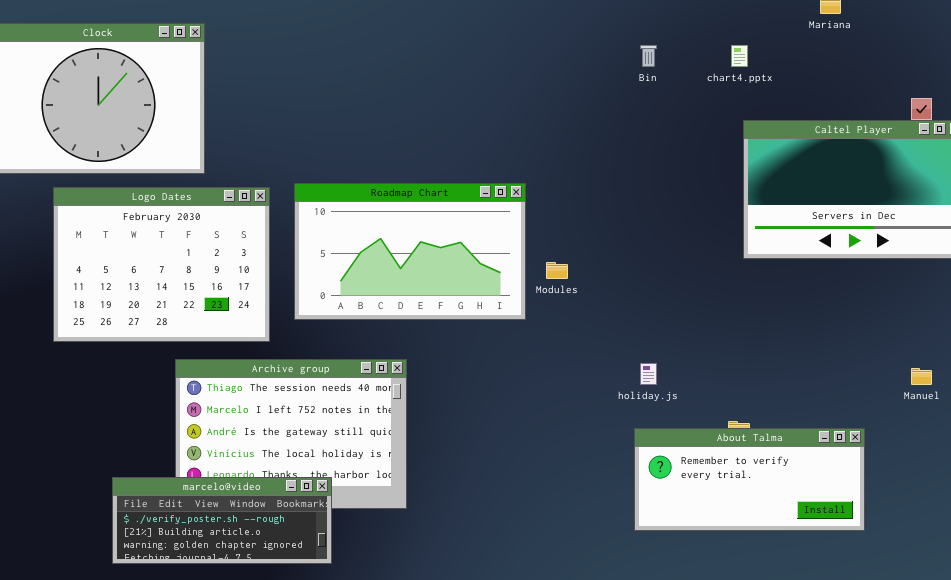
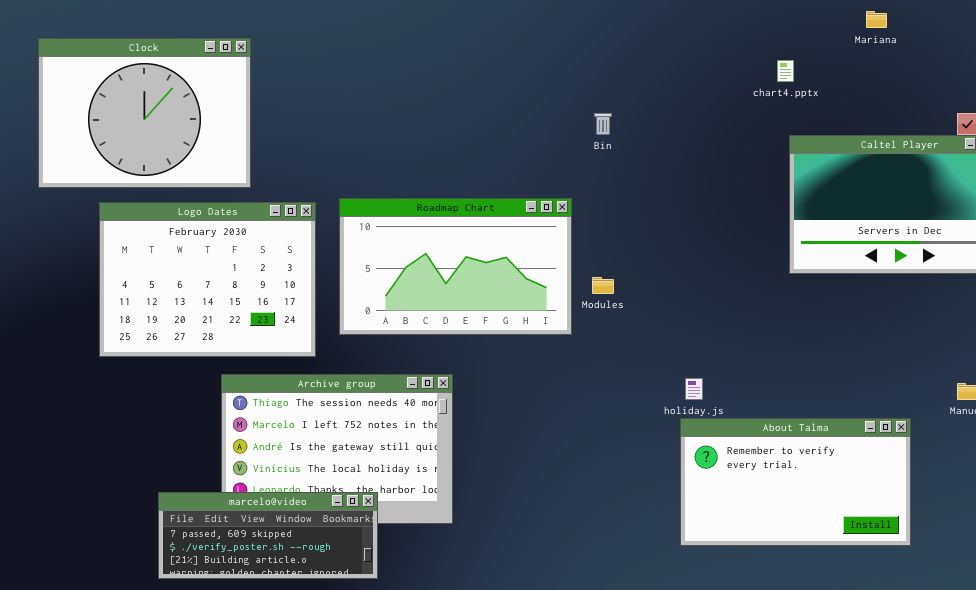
Bin: [640,45,657,67] -> [594,113,612,135], moved
About Talma: [634,428,865,531] -> [680,418,911,546], resized
marcelo@video: [112,477,332,564] -> [158,492,378,579], scrolled up 1 row

